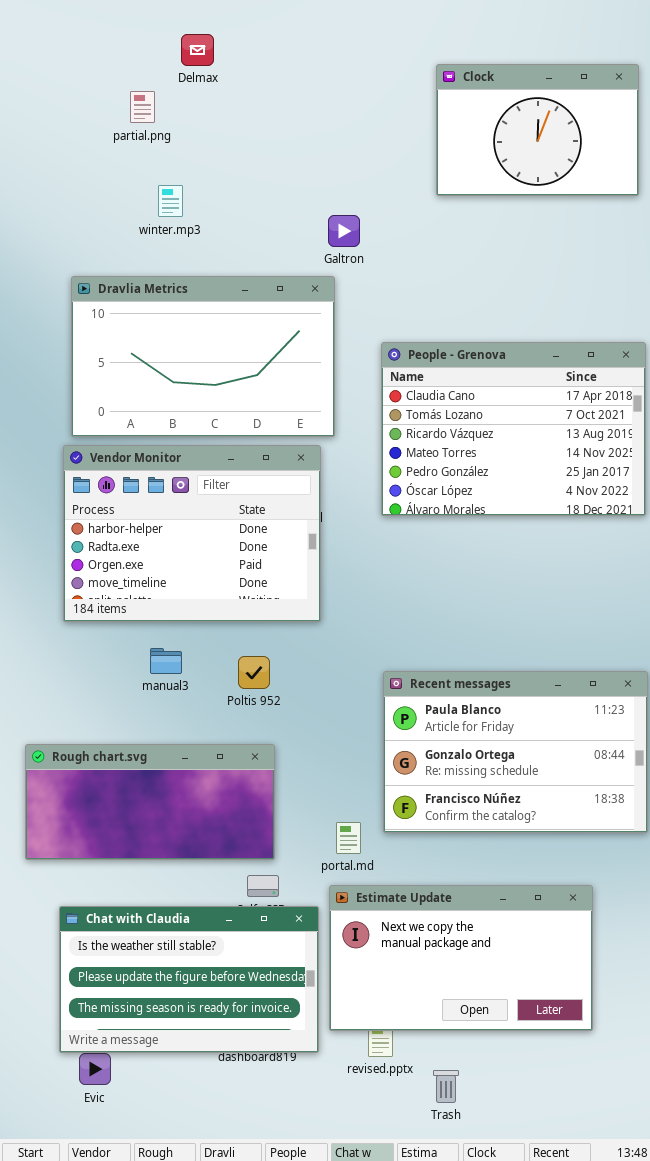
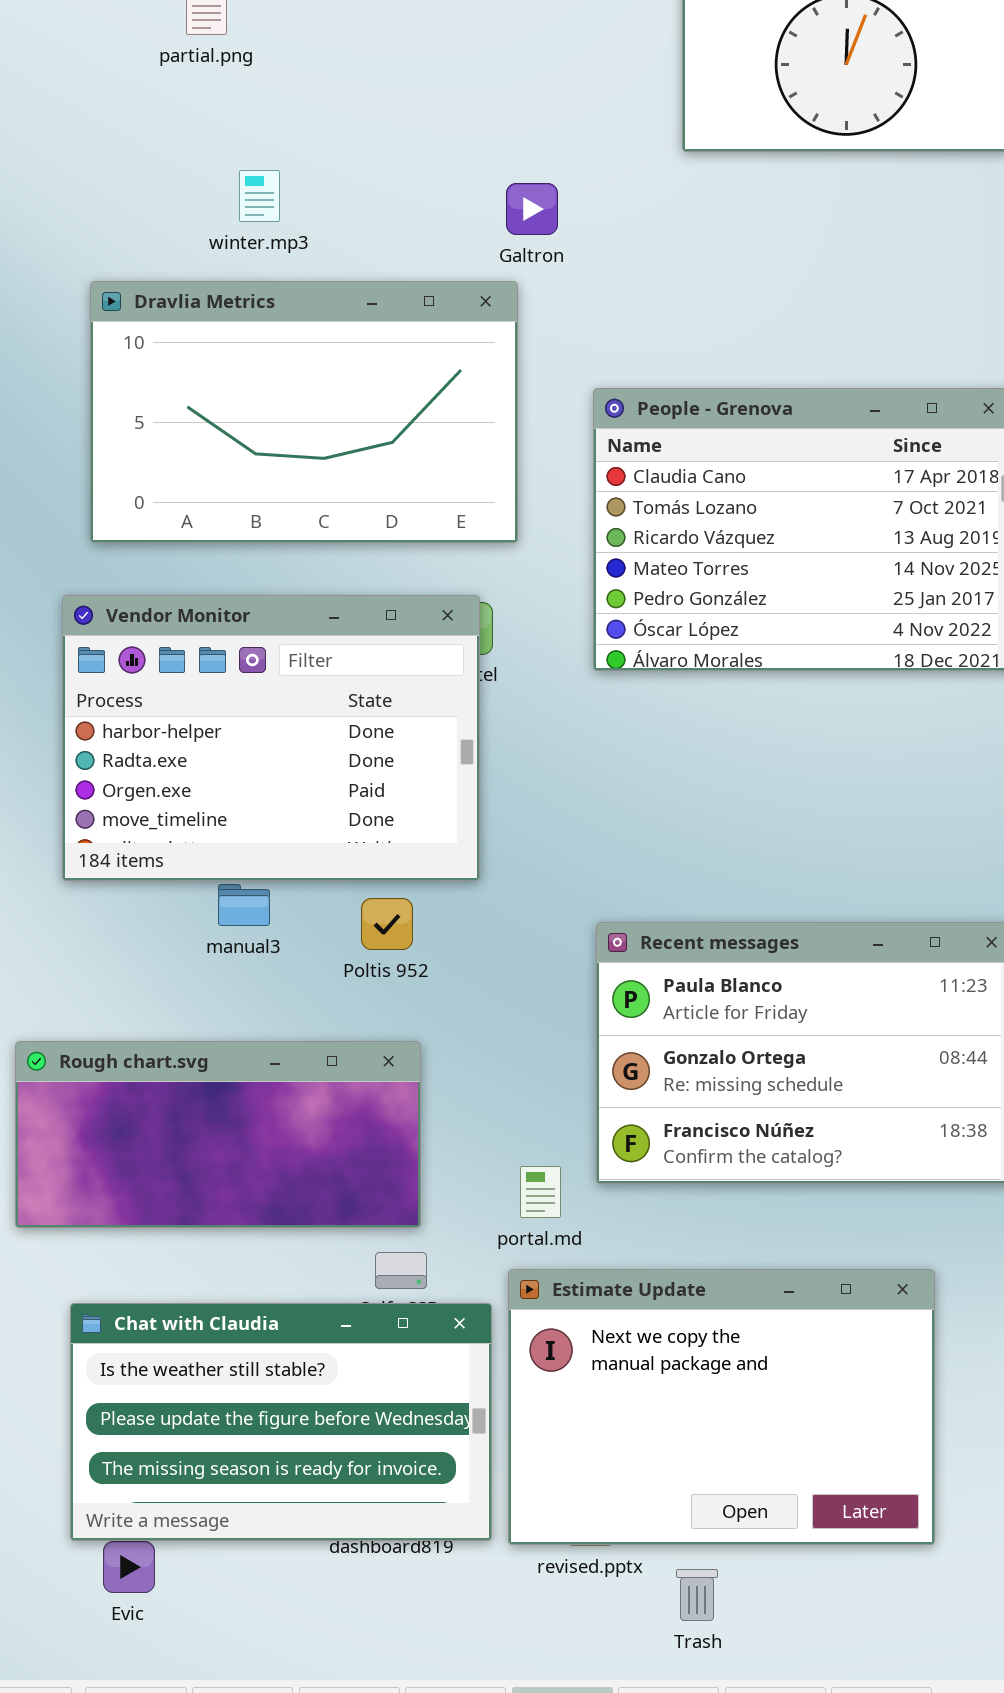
winter.mp3: [158,185,183,217] -> [239,170,280,222], moved
Vendor Monitor: [63,445,321,622] -> [62,595,480,881], moved
Estimate Update: [329,885,593,1031] -> [508,1269,935,1545], resized

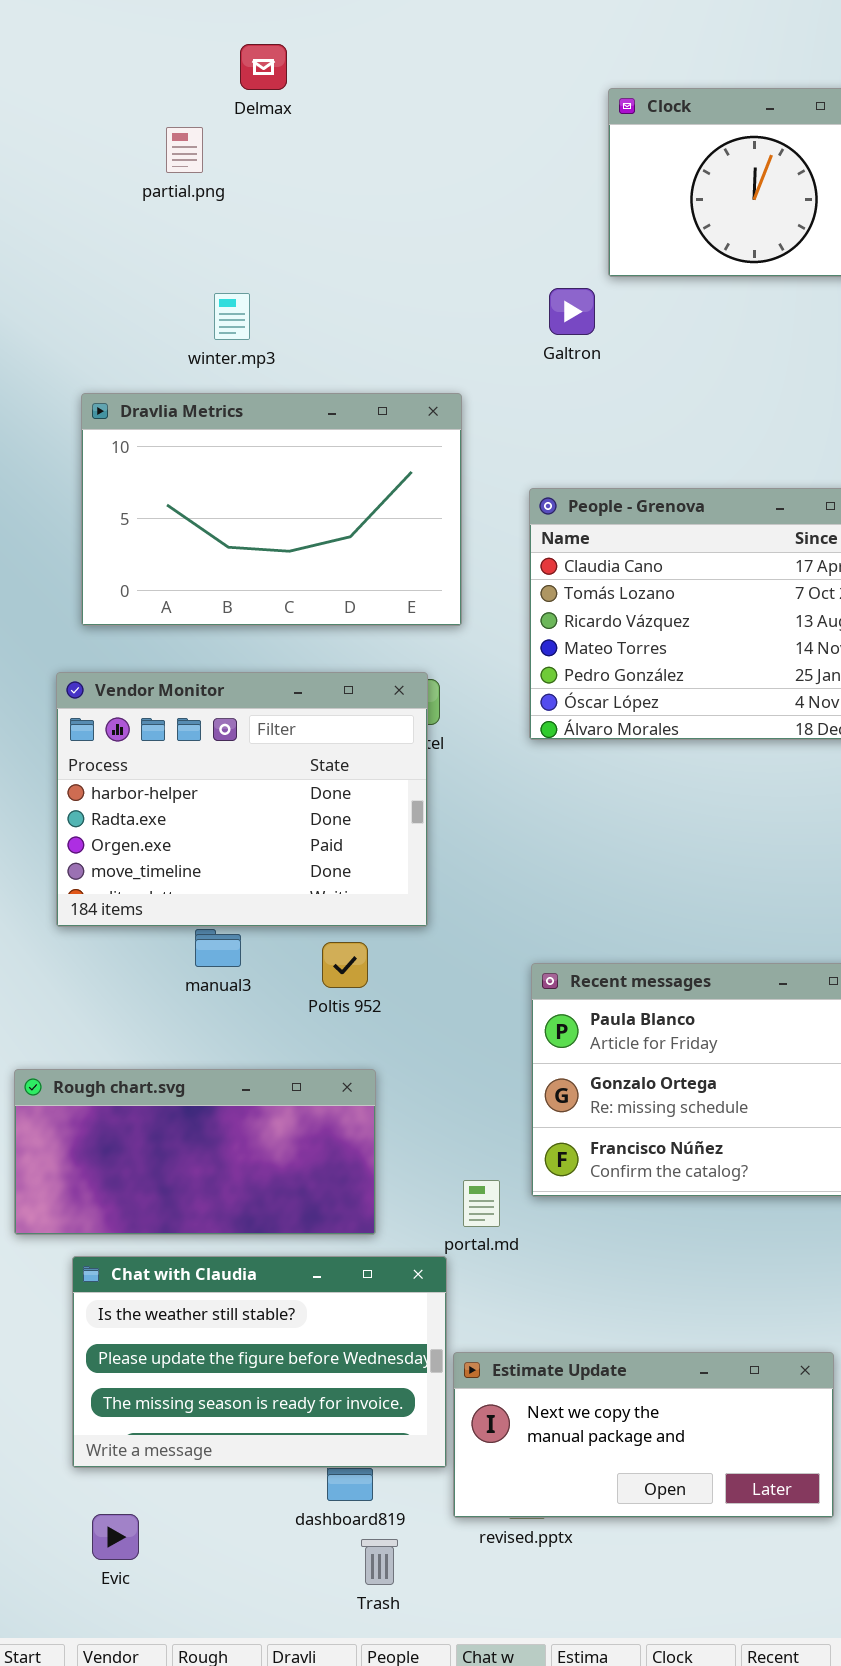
Galtron: [506,183,558,235] -> [549,288,595,335], moved
Estimate Update: [508,1269,935,1545] -> [453,1352,834,1518], resized
Chat with Claudia: [70,1303,492,1541] -> [72,1256,447,1468], moved
Trash: [676,1569,718,1621] -> [361,1539,398,1585], moved

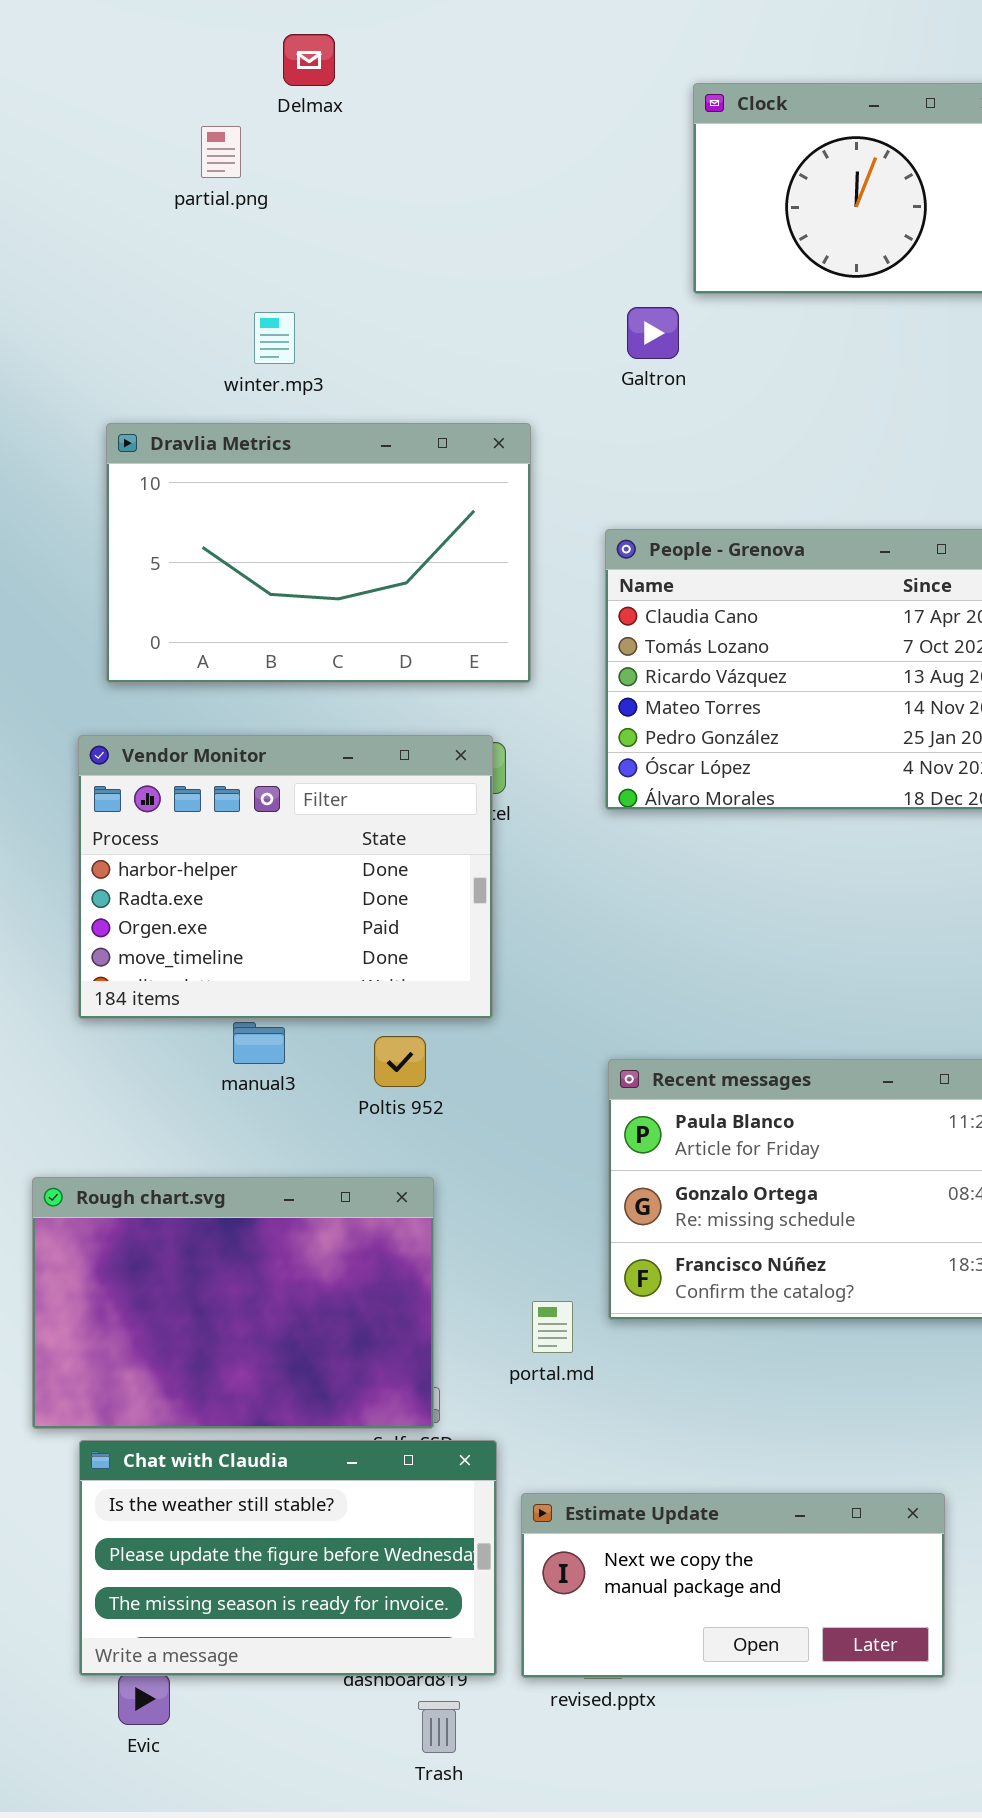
Rough chart.svg: [14,1069,376,1235] -> [32,1177,434,1429], resized
Chat with Claudia: [72,1256,447,1468] -> [79,1440,497,1676], moved

